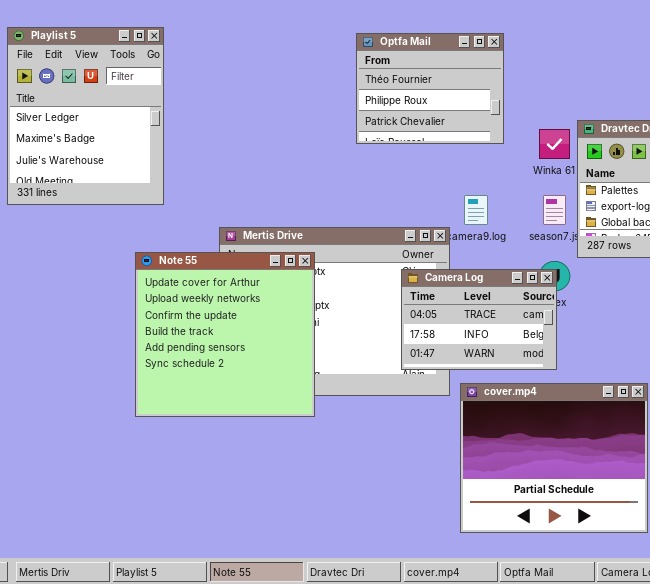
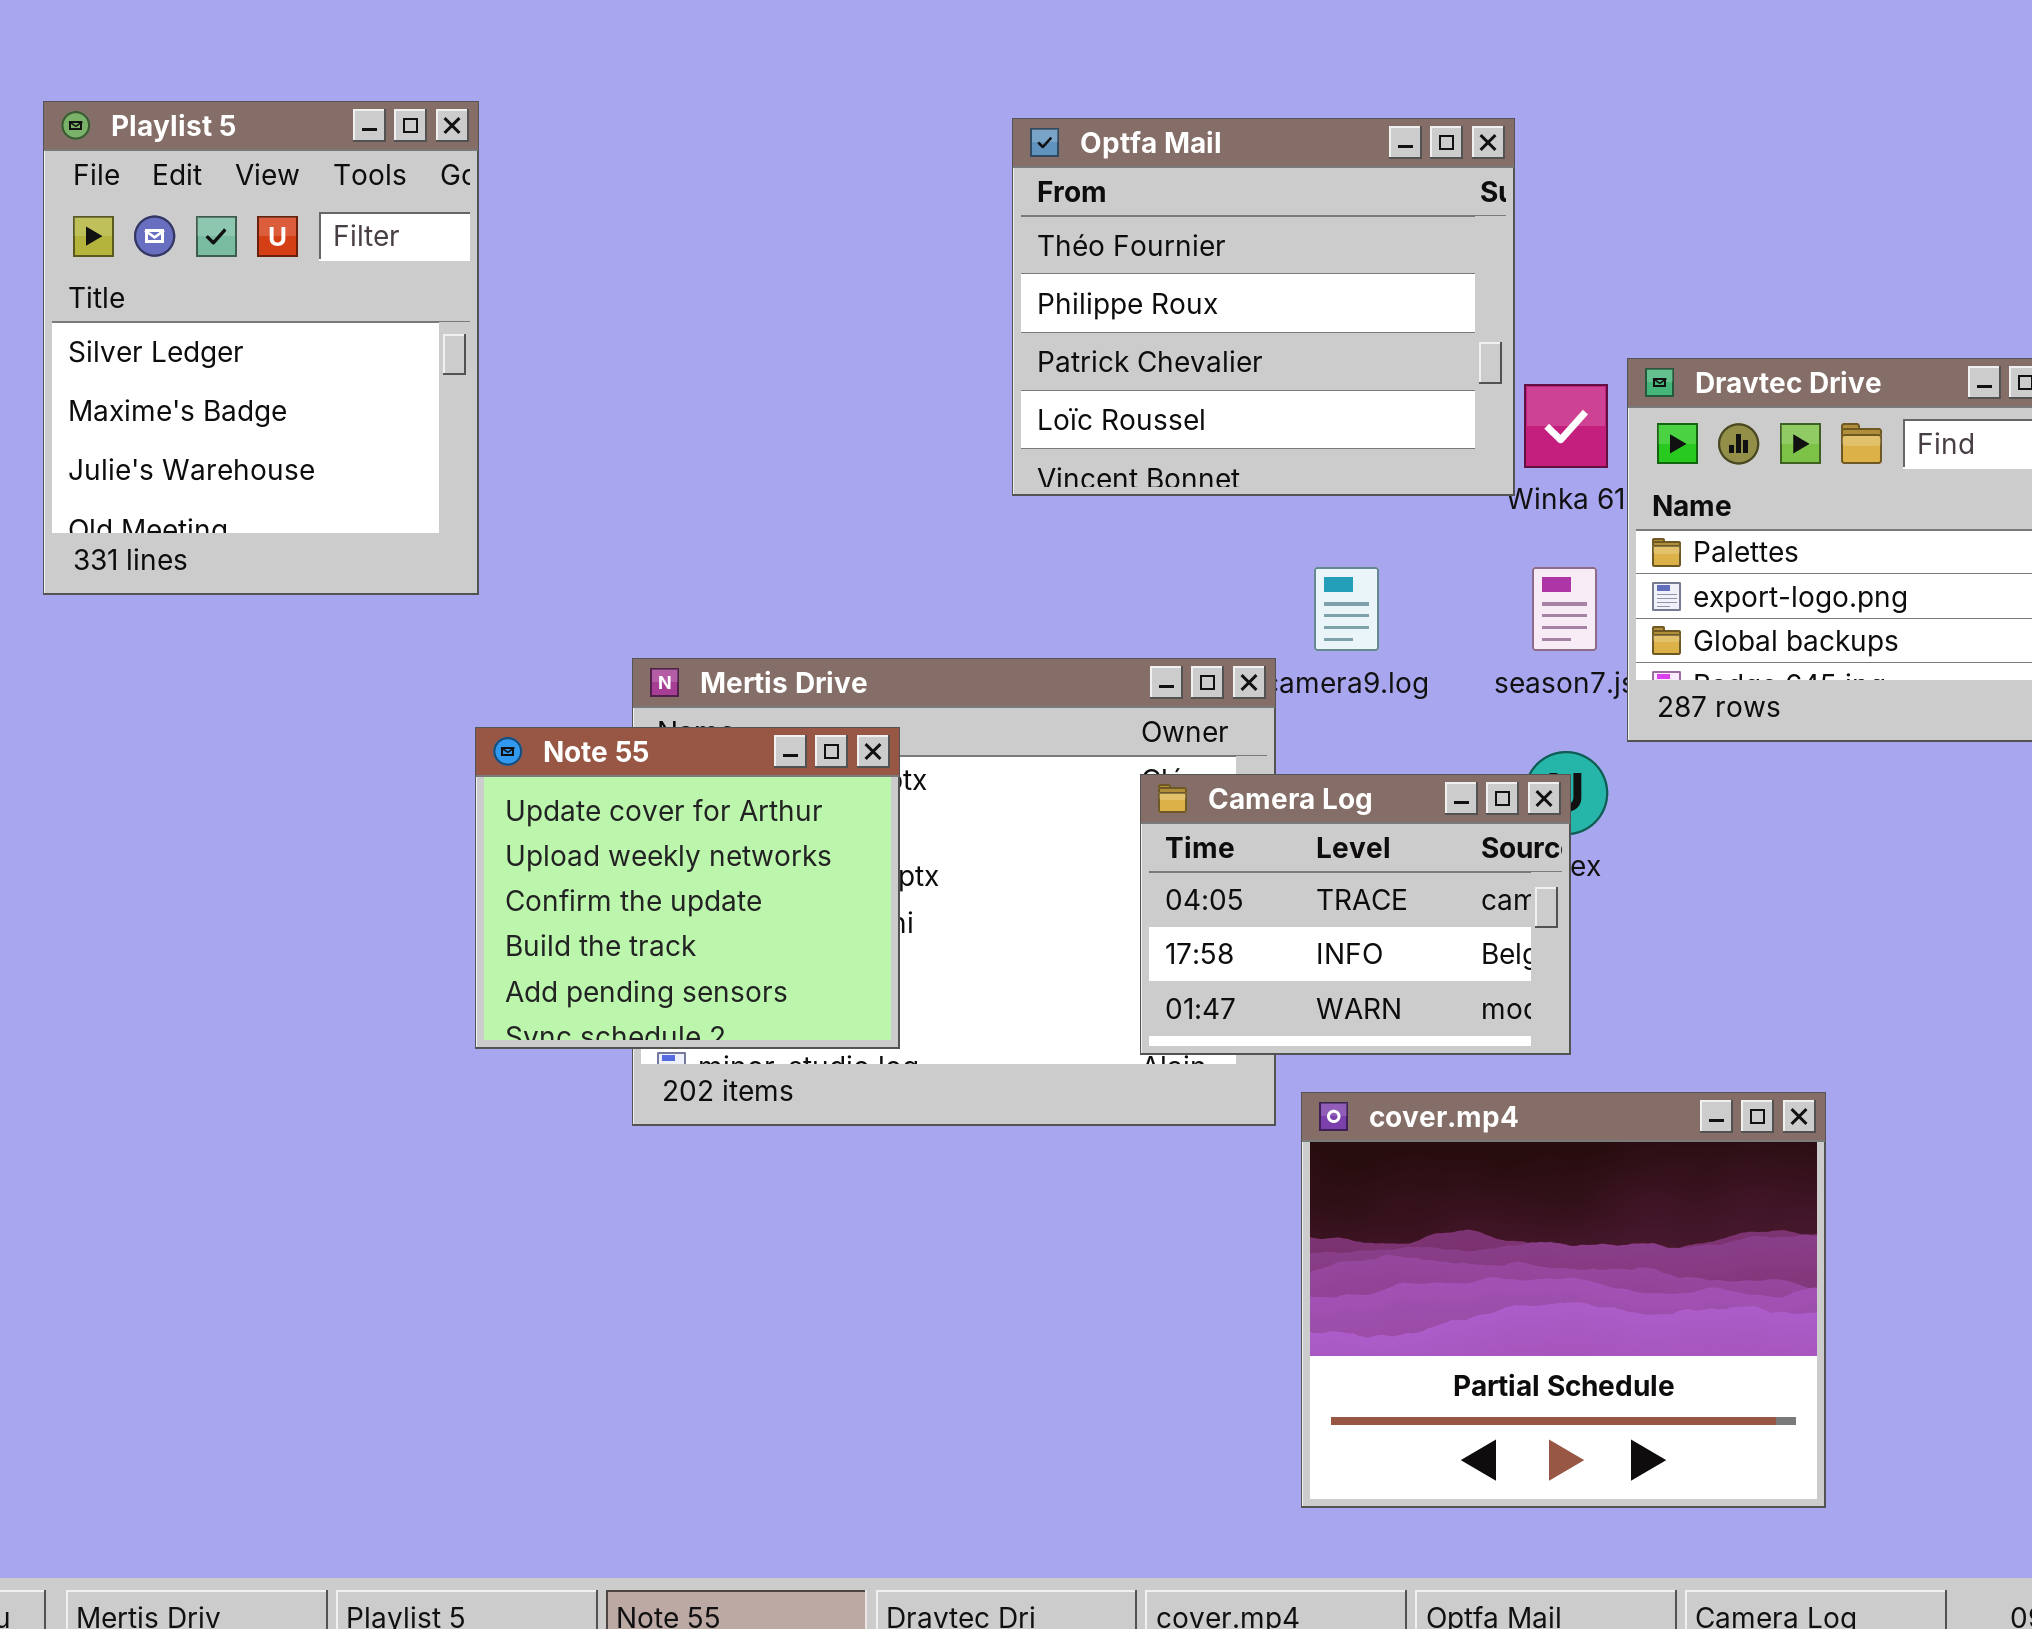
Optfa Mail: [356,33,504,144] -> [1012,118,1515,496], resized
Note 55: [135,252,315,417] -> [475,727,900,1049], resized

